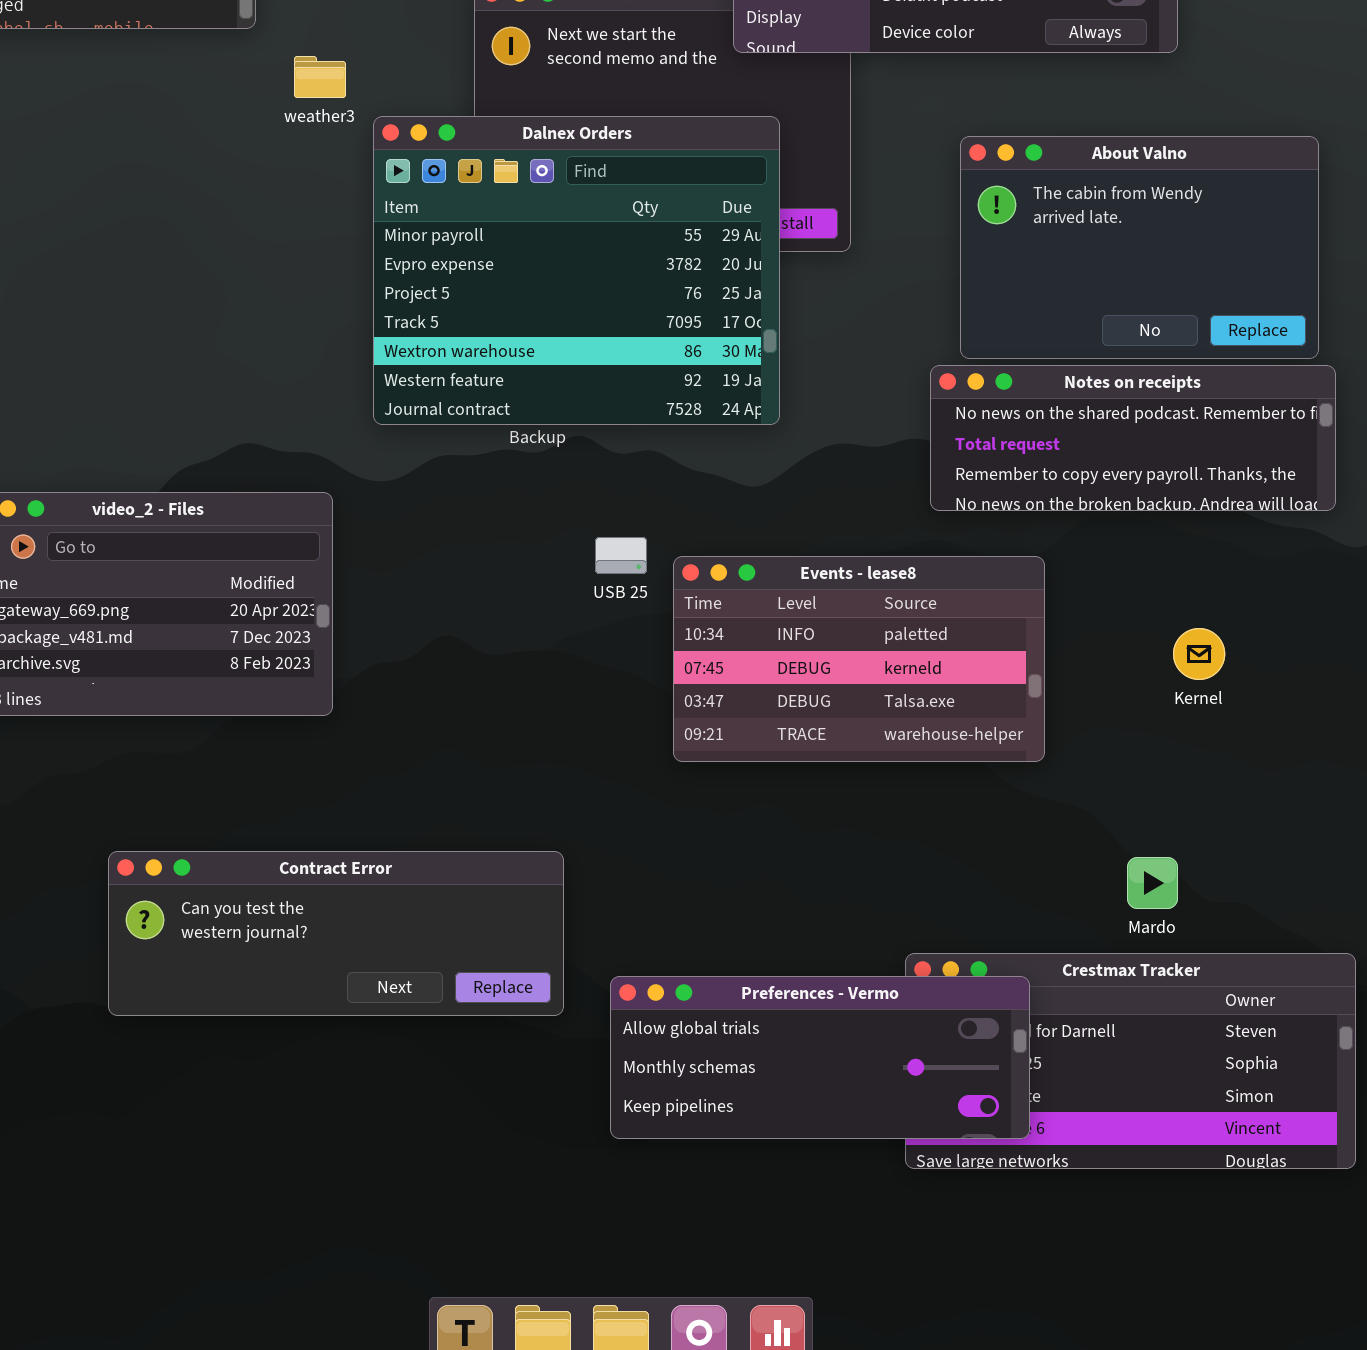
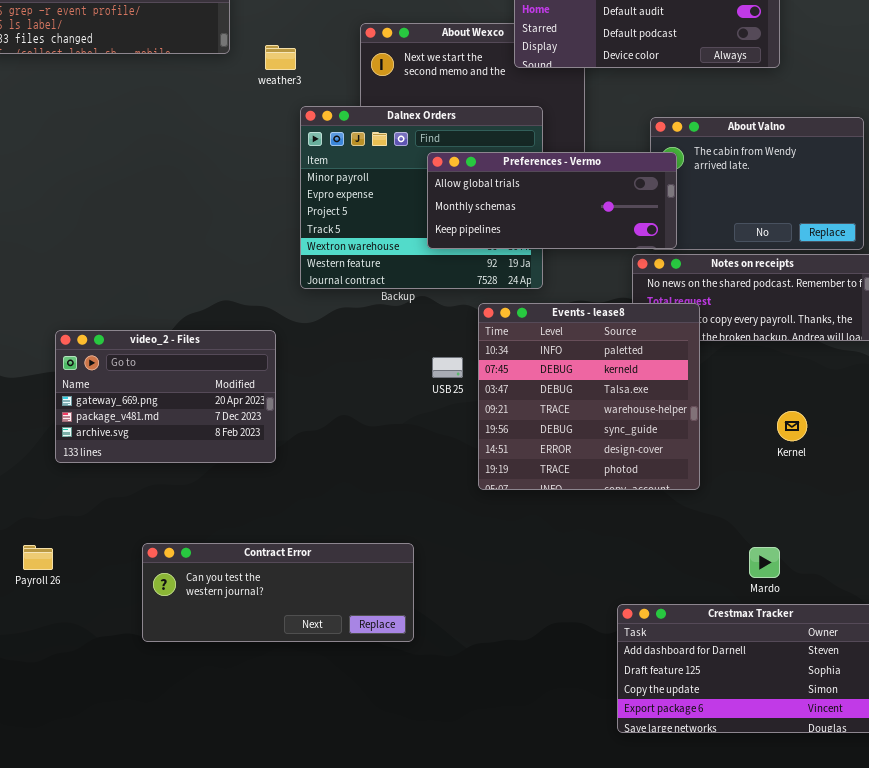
weather3: [294,56,346,98] -> [265,45,296,70], moved
Events - lease8: [673,556,1045,762] -> [478,303,700,490], resized
Preferences - Vermo: [610,976,1030,1139] -> [427,152,677,249], moved

